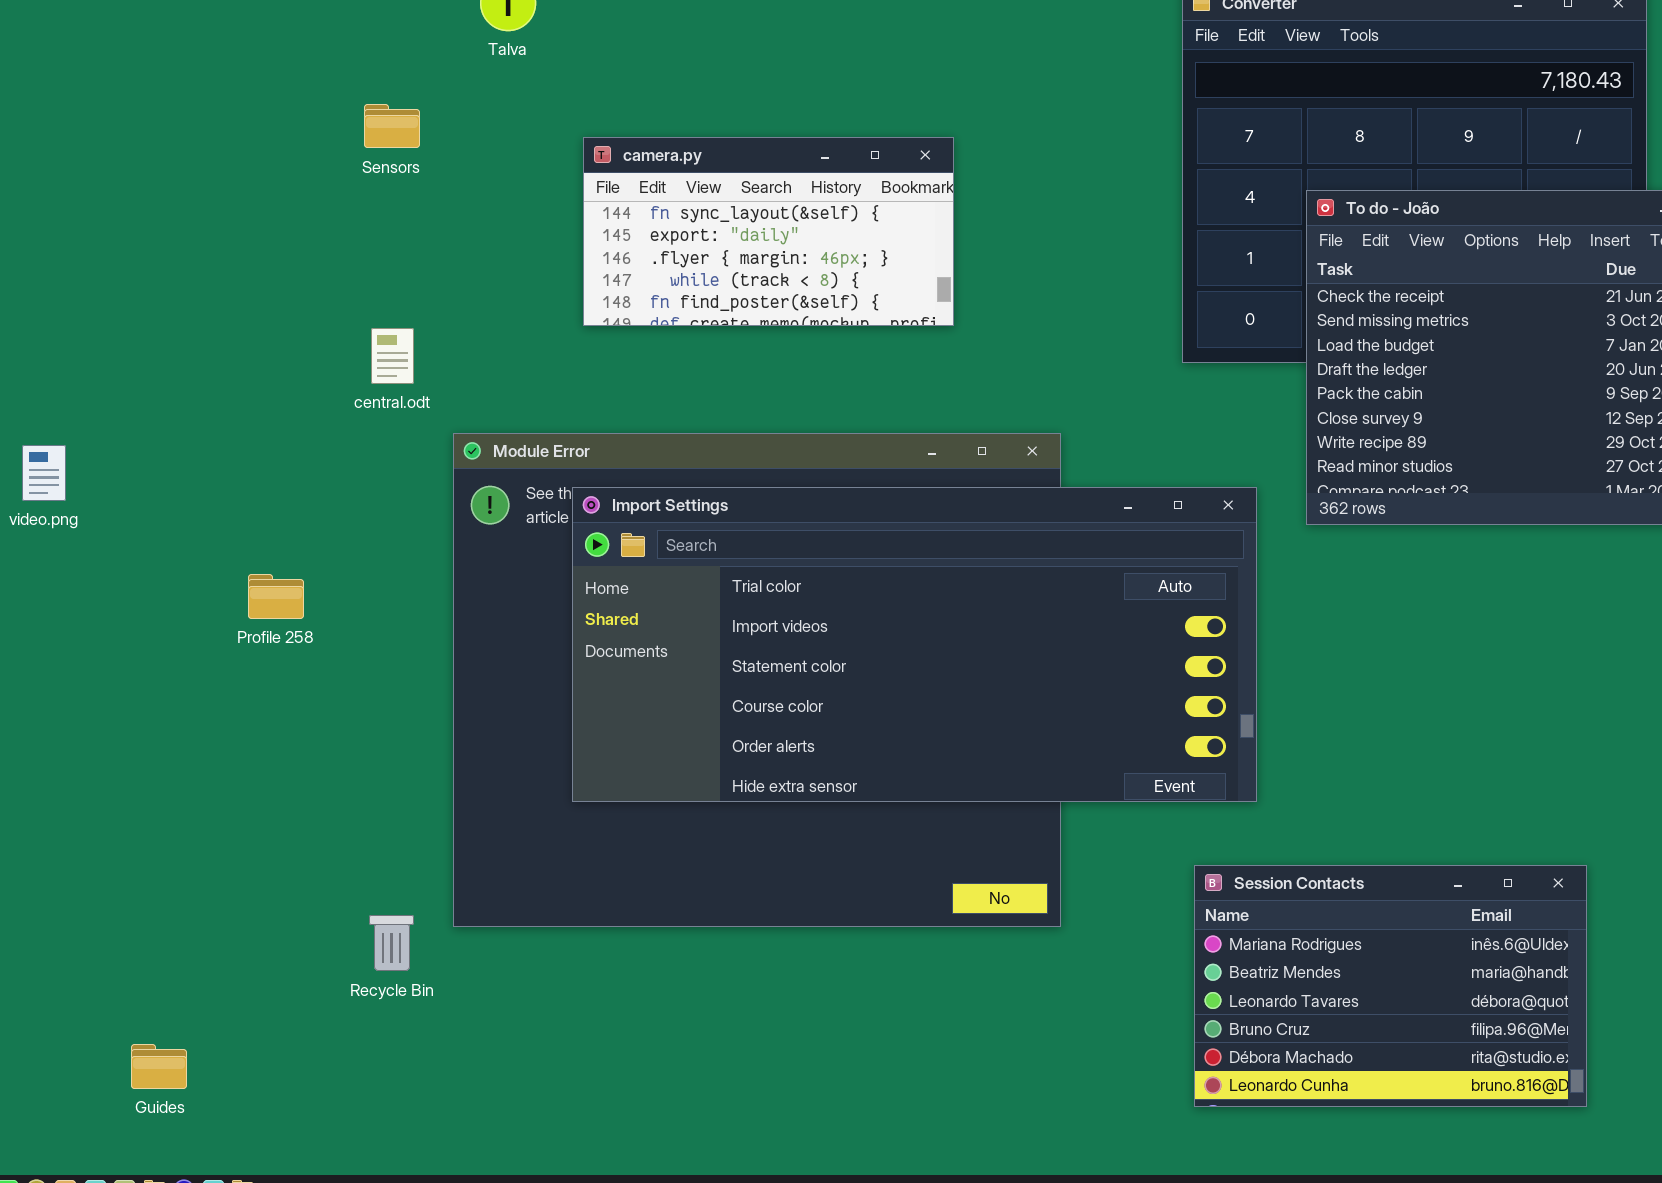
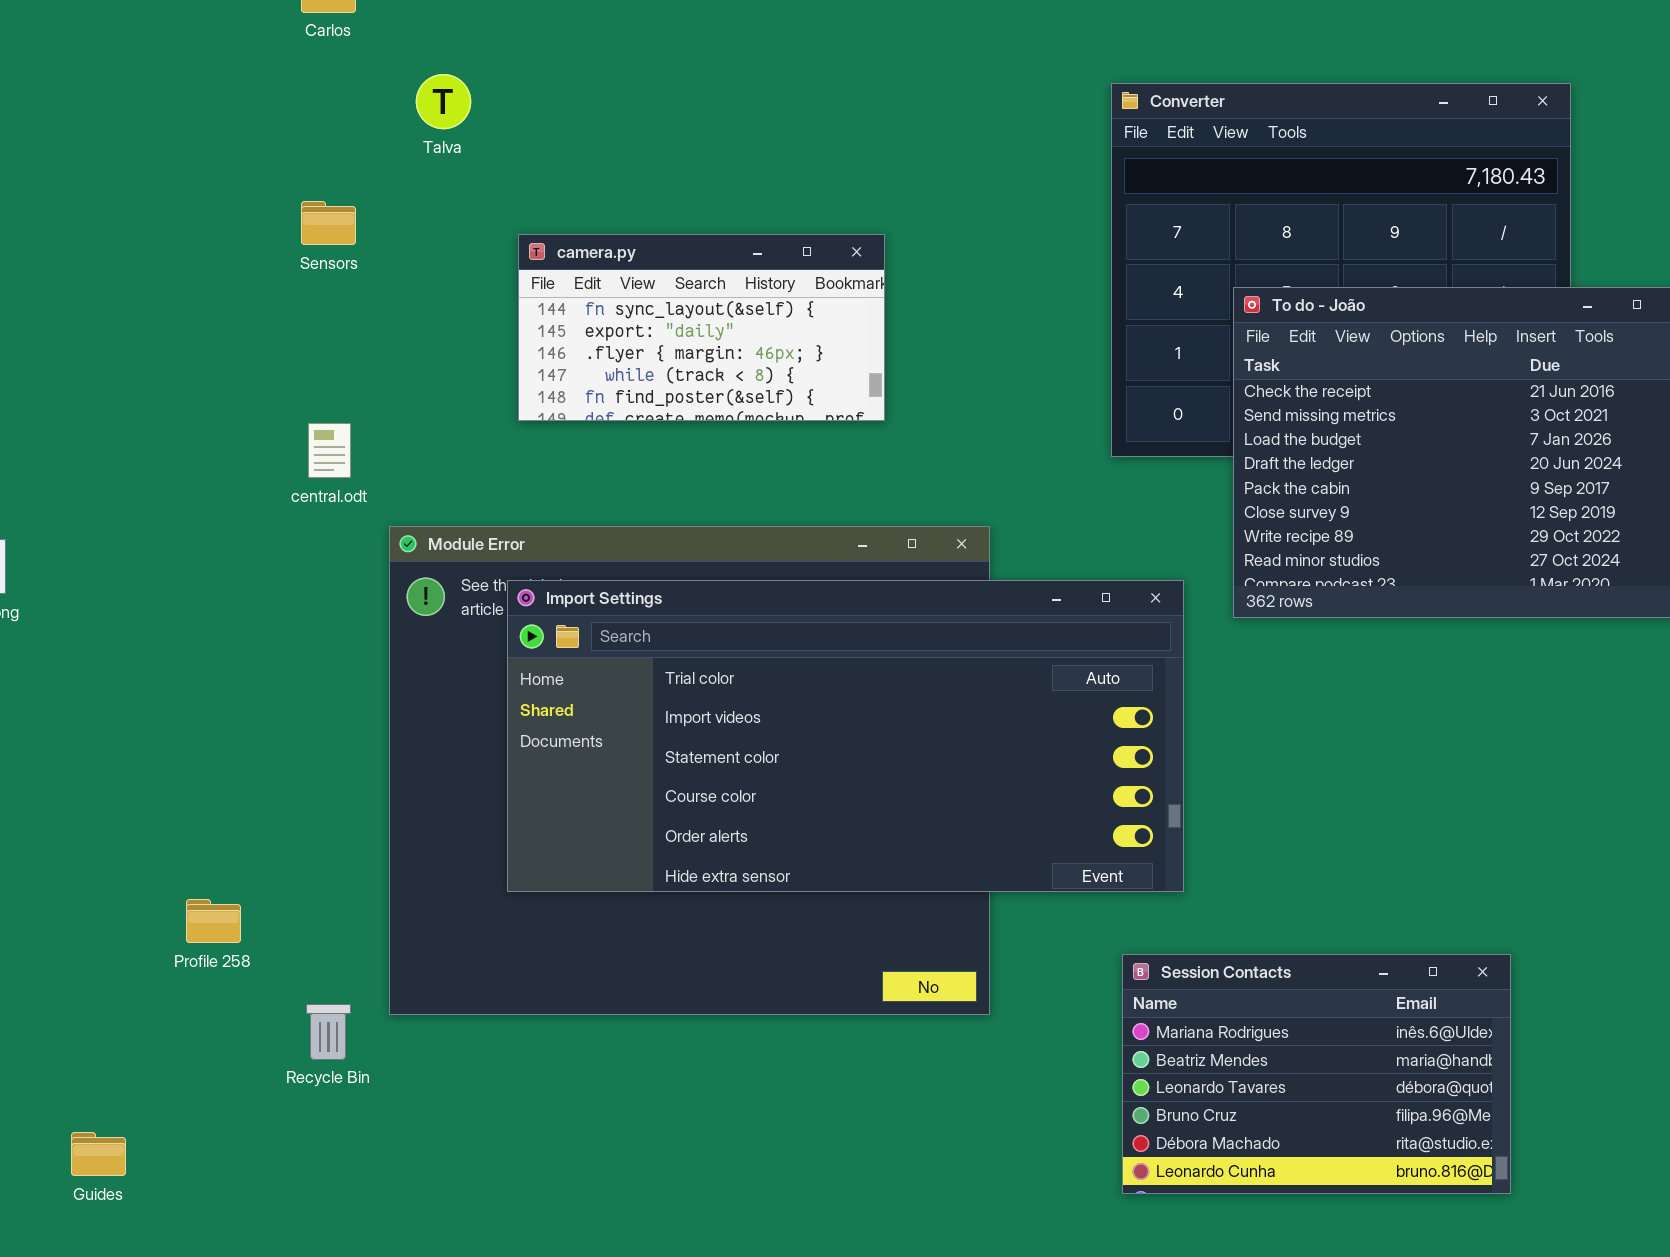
Profile 258: [248,574,304,619] -> [186,899,241,943], moved

